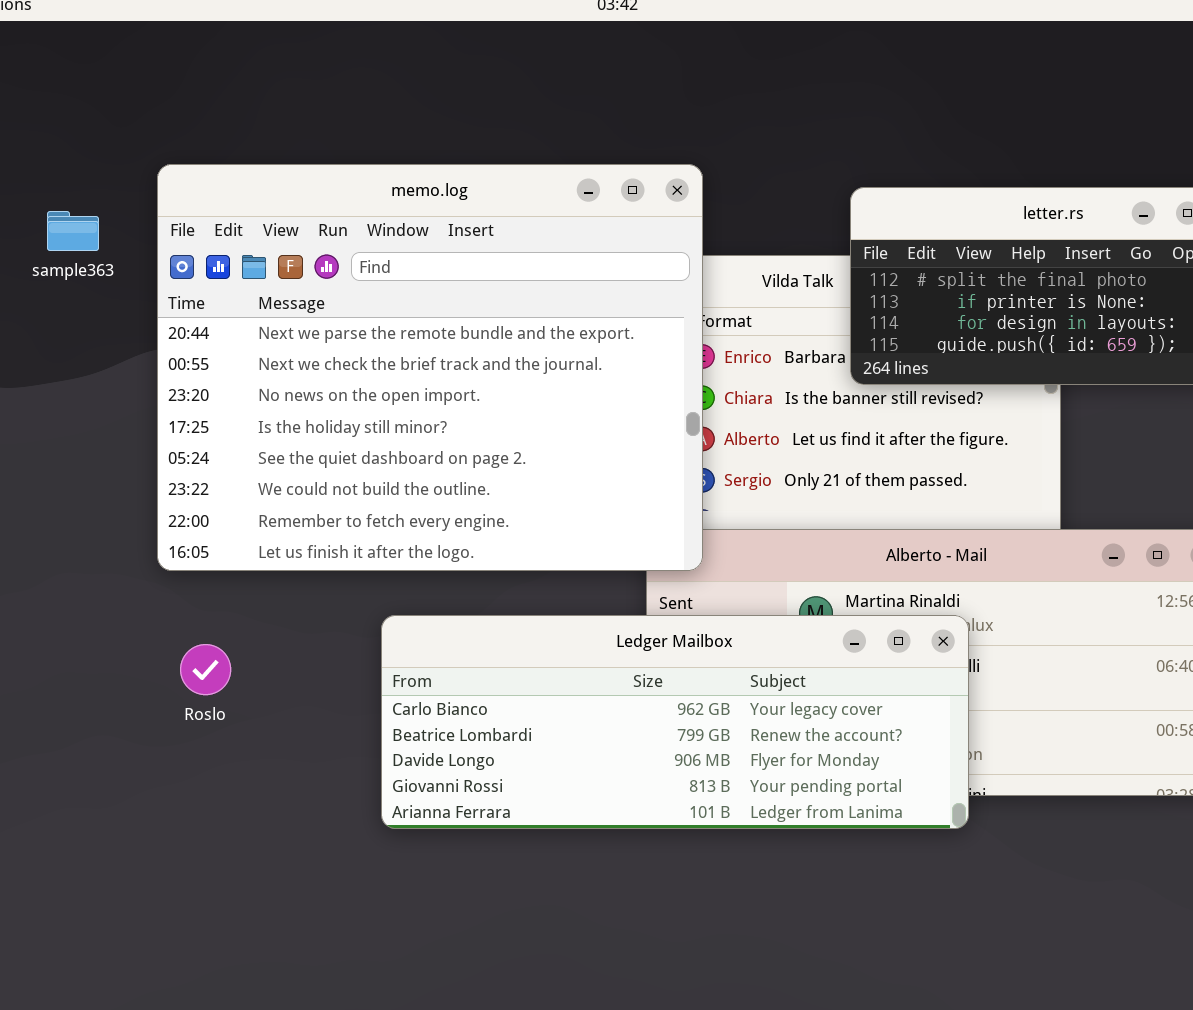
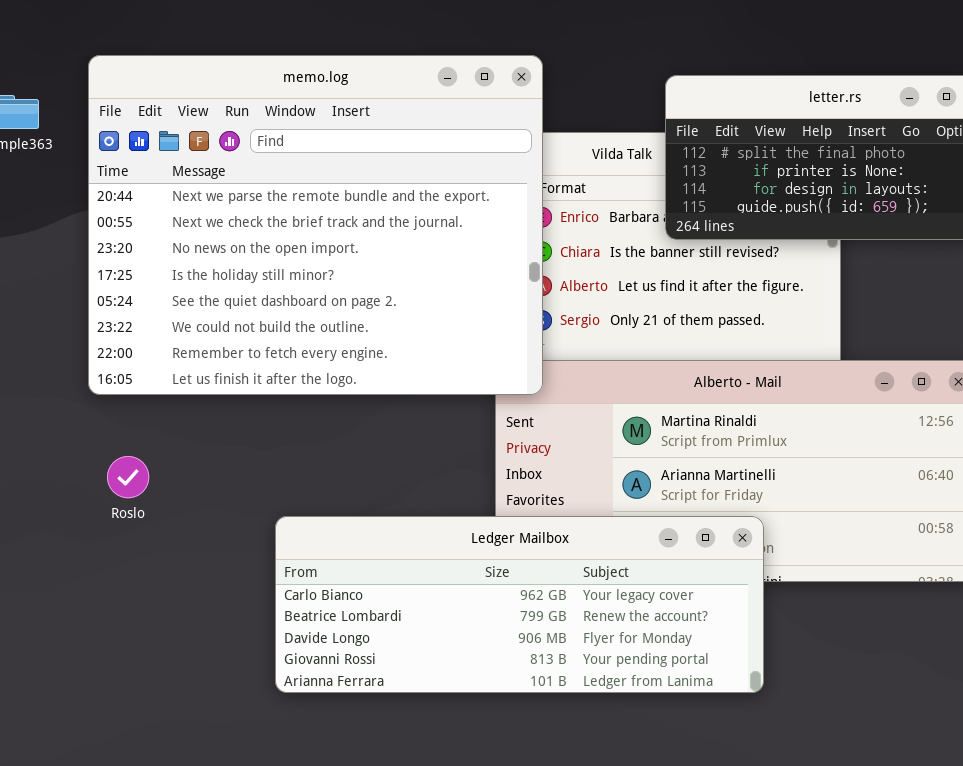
Ledger Mailbox: [381,615,969,829] -> [275,516,764,693], moved

